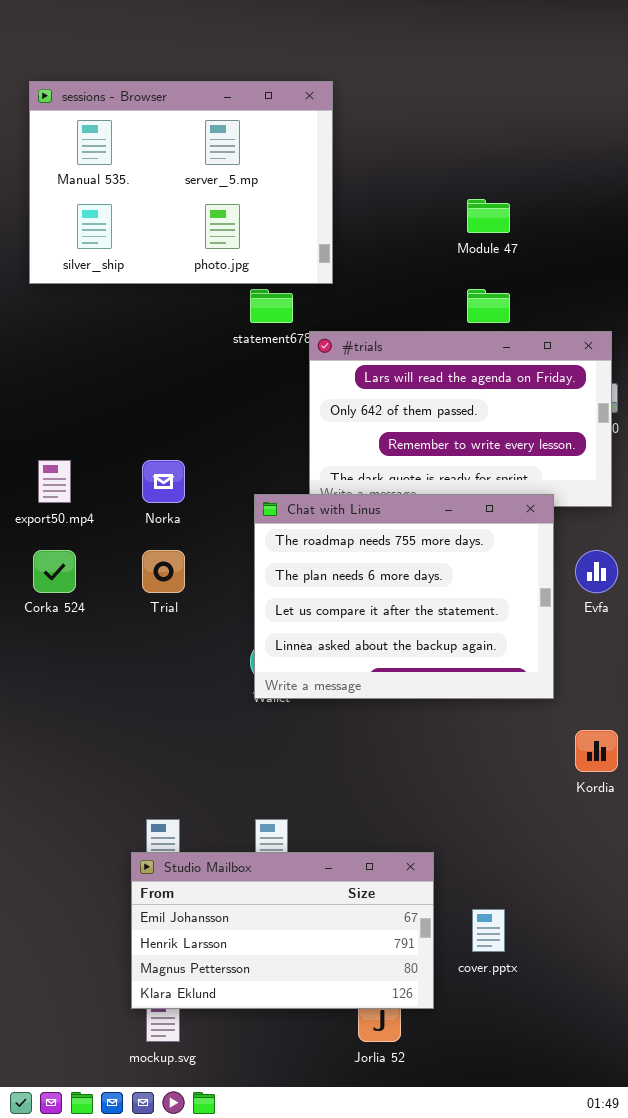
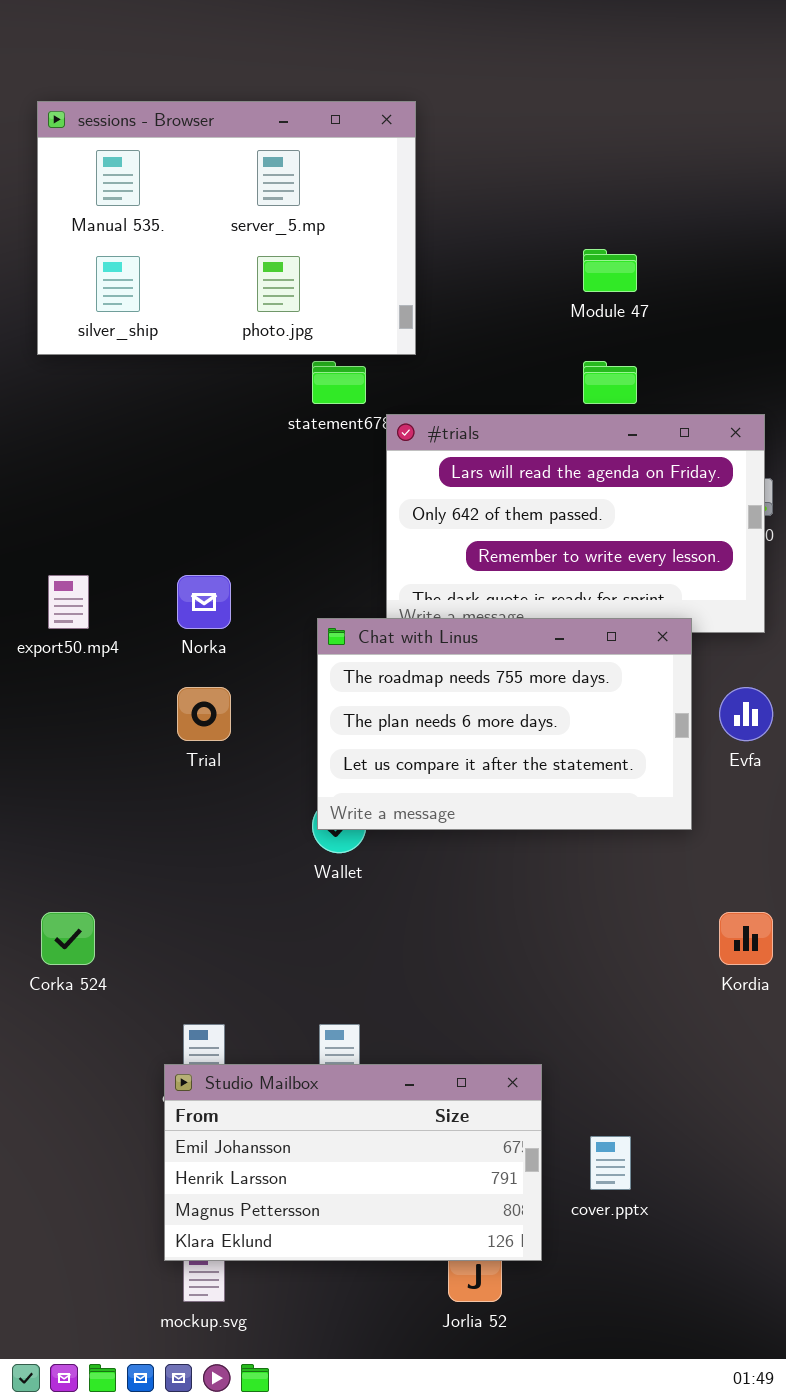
Chat with Linus: [254,494,554,699] -> [317,618,692,830], resized
Corka 524: [33,550,76,593] -> [41,912,95,965], moved

